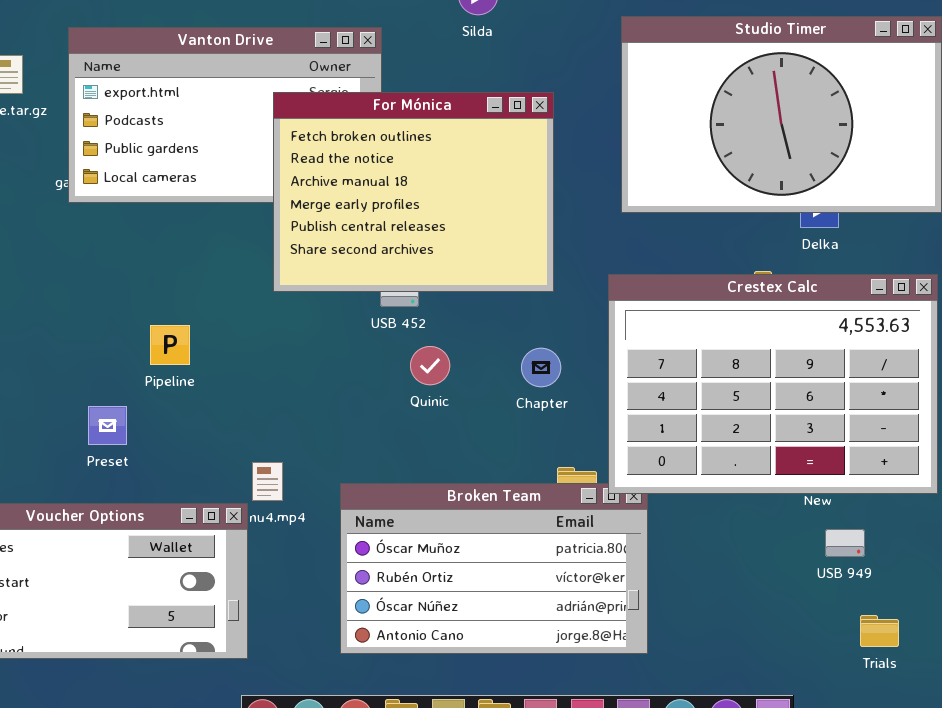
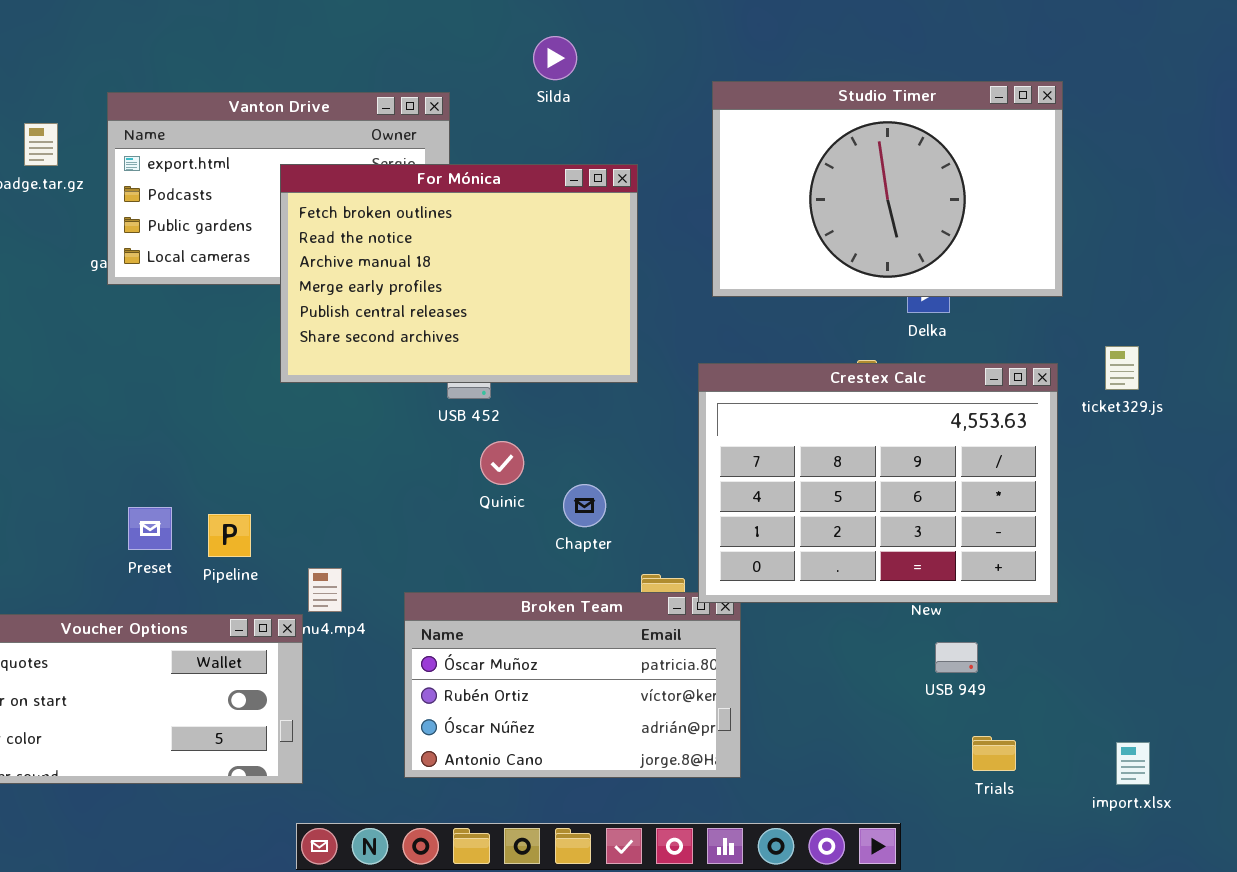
For Mónica: [273,92,554,292] -> [280,164,638,383], resized
Pipeline: [150,325,190,365] -> [208,514,251,557], moved
Chapter: [521,348,561,387] -> [563,484,606,527], moved

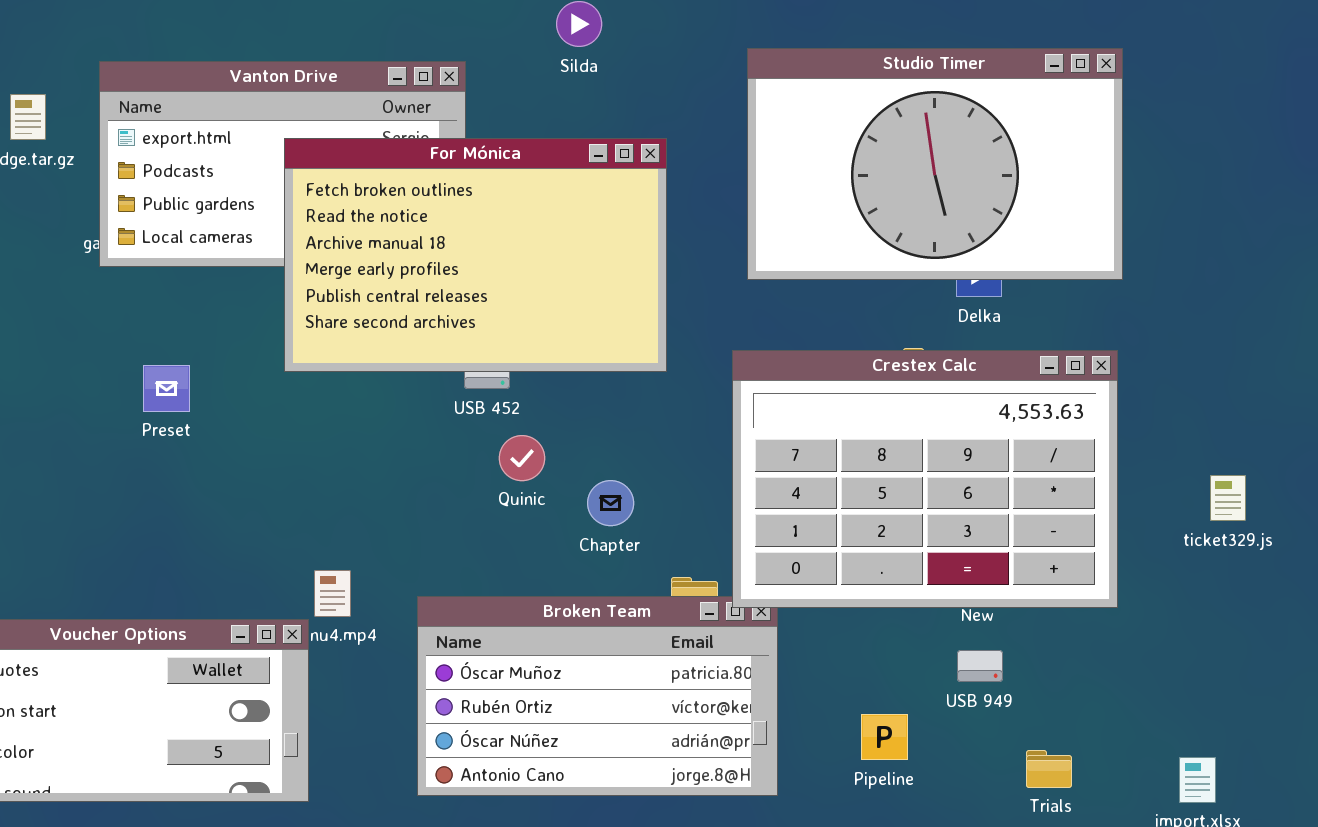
ticket329.js: [1105,346,1139,390] -> [1210,475,1246,521], moved
Preset: [128,507,172,550] -> [143,365,190,412], moved
Pipeline: [208,514,251,557] -> [861,714,908,760], moved
USB 949: [935,642,978,673] -> [957,650,1003,682], moved

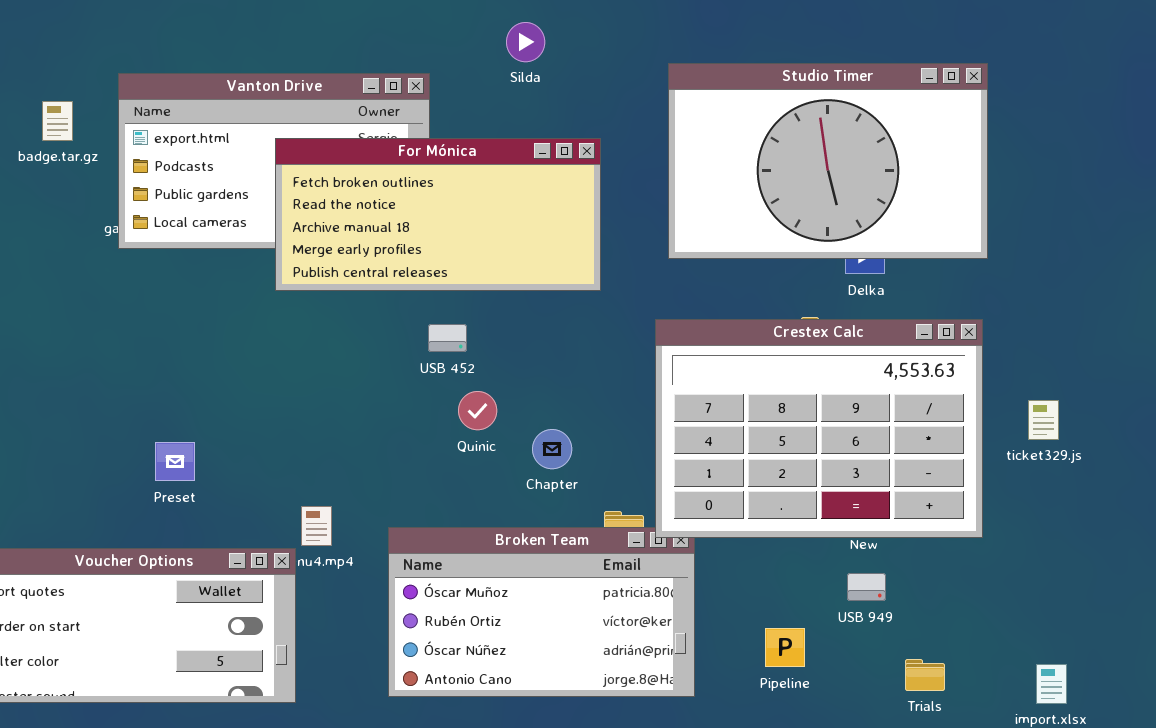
For Mónica: [284,138,667,372] -> [275,138,601,291], resized
Preset: [143,365,190,412] -> [155,442,195,481], moved
ticket329.js: [1210,475,1246,521] -> [1028,400,1059,440], moved

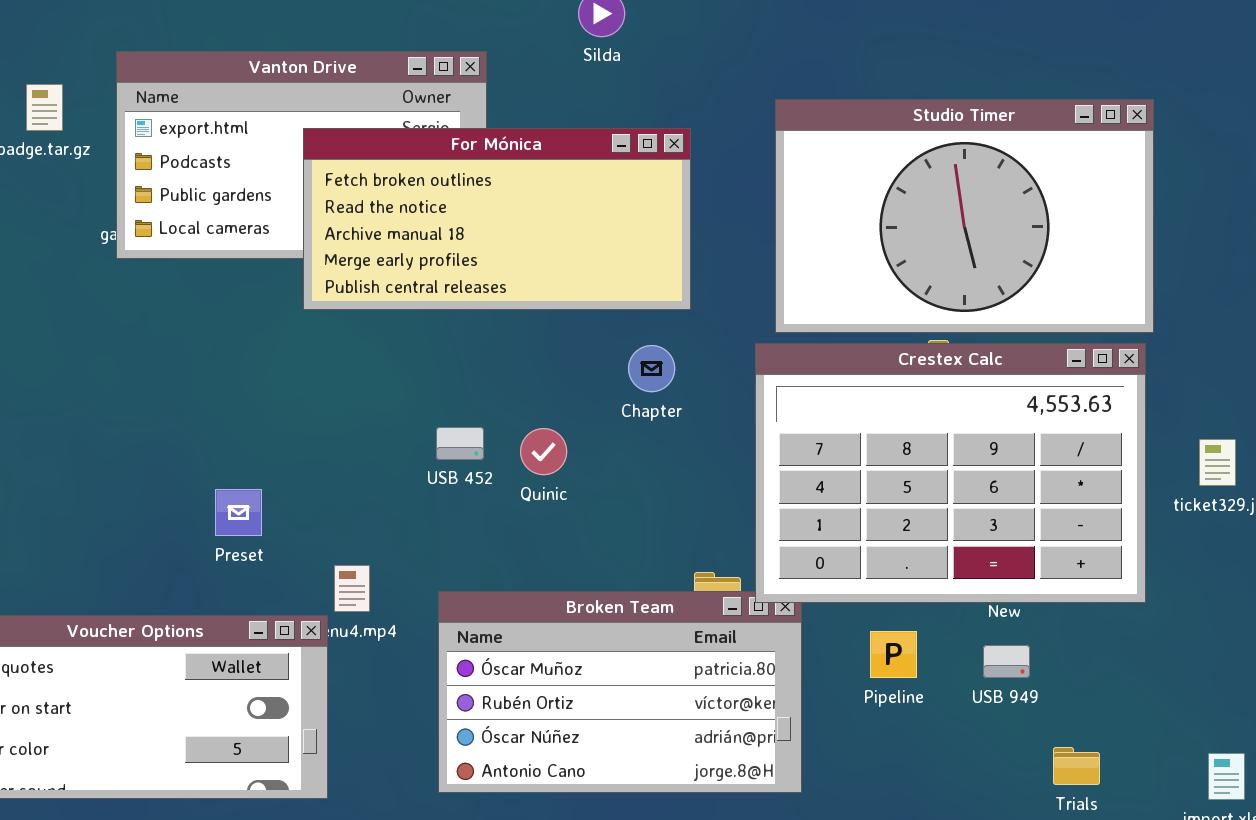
Studio Timer: [668,63,988,259] -> [775,99,1154,333], moved
USB 452: [428,324,467,352] -> [436,427,484,460], moved
Chapter: [532,429,572,469] -> [628,345,675,392], moved
Preset: [155,442,195,481] -> [215,489,262,536], moved
Pipeline: [765,628,805,667] -> [870,631,917,678], moved

